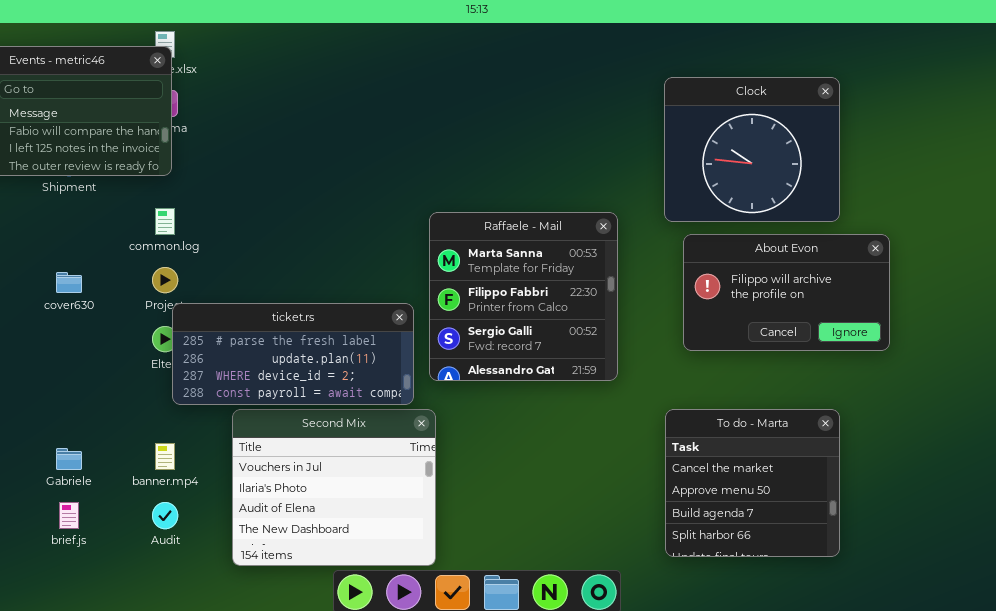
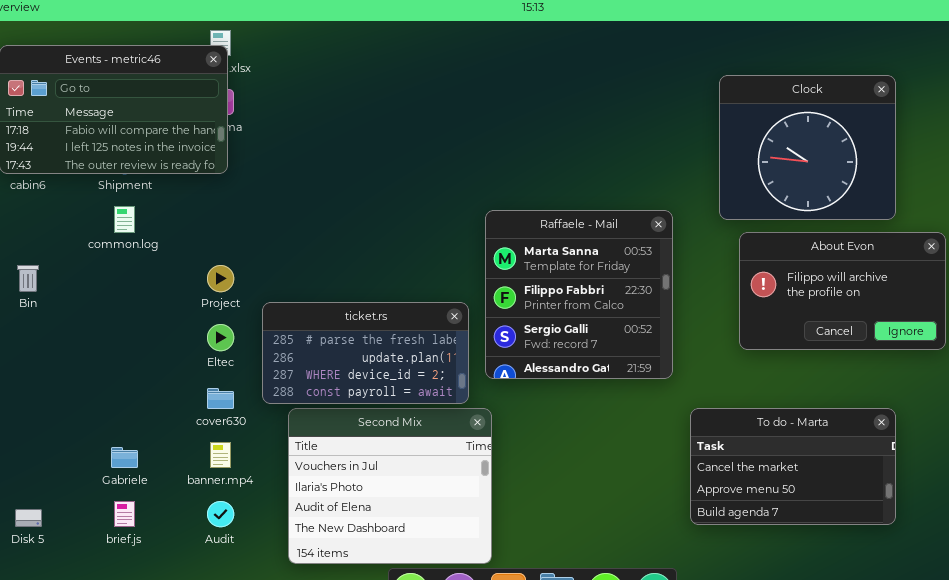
common.log: [155,208,175,235] -> [114,206,135,233], moved
cover630: [56,272,82,293] -> [207,388,234,409], moved
ticket.rs: [172,303,414,405] -> [262,302,469,404], resized
To do - Marta: [665,409,840,557] -> [690,408,896,525], resized

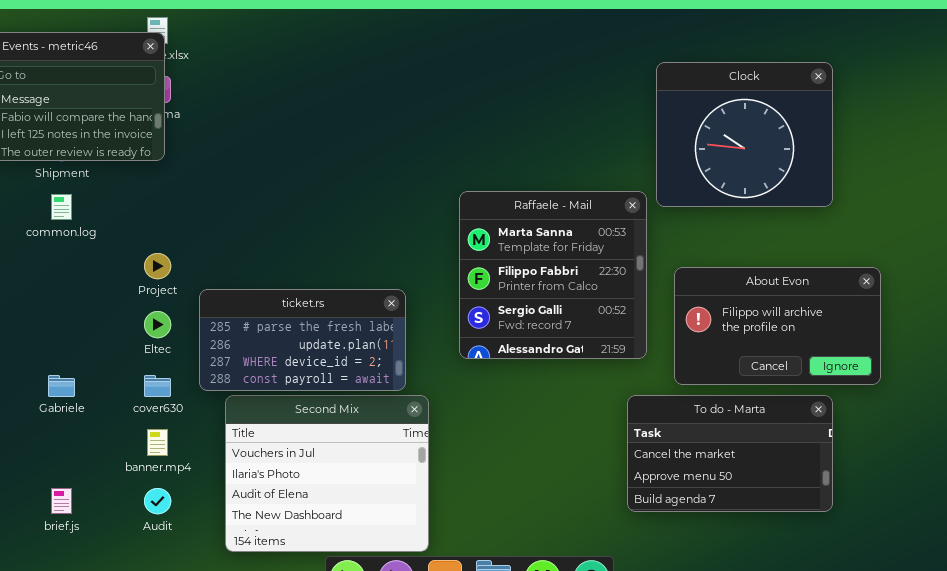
Raffaele - Mail: [485,210,673,379] -> [459,191,647,359], moved
About Evon: [739,232,946,350] -> [674,267,881,385], moved
Gabriele: [111,447,138,468] -> [48,375,75,397], moved

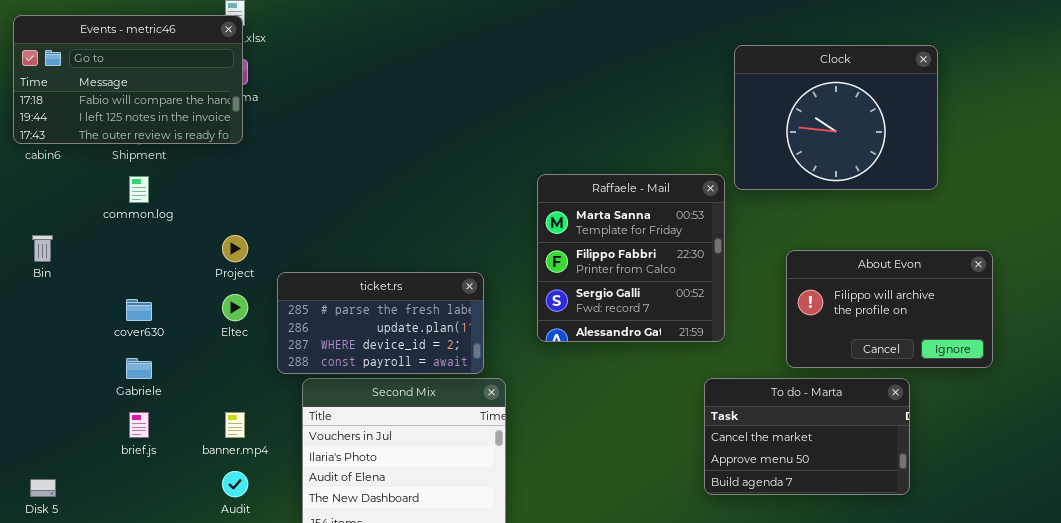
Clock: [656,62,833,207] -> [734,45,938,190], resized
About Evon: [674,267,881,385] -> [786,250,993,368], moved
cover630: [144,375,171,397] -> [126,299,152,321], moved
brief.js: [51,488,72,514] -> [129,412,149,438], moved

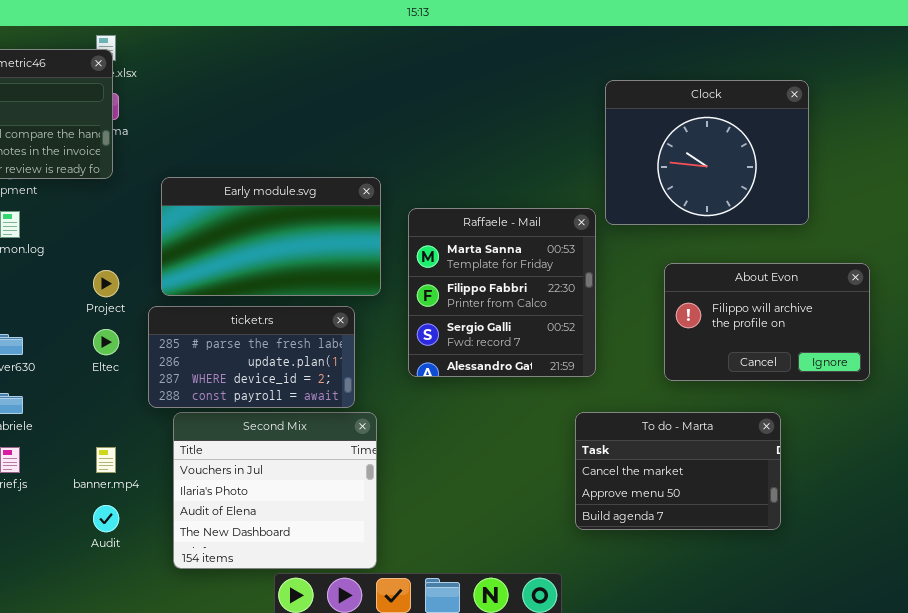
Early module.svg: none -> [161,177,381,296], opened
About Evon: [786,250,993,368] -> [664,263,870,381], moved

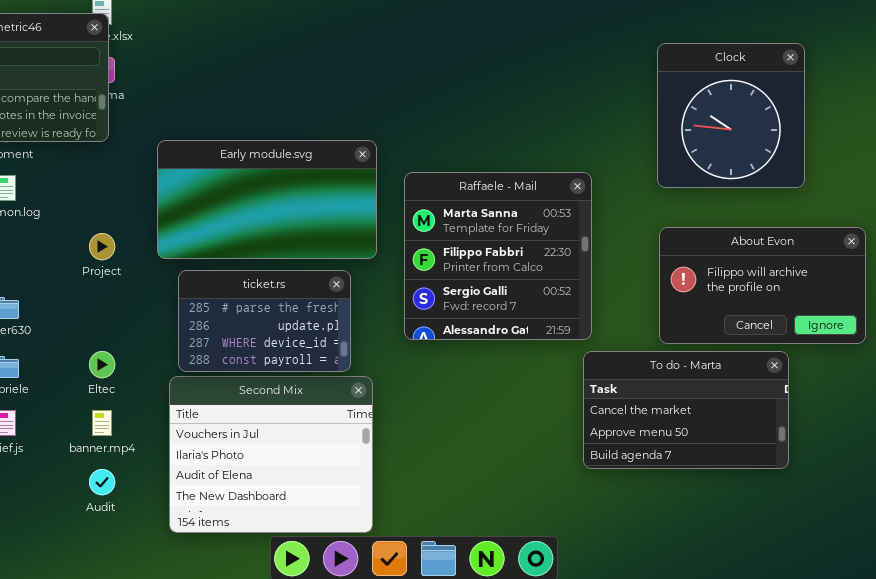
Clock: [605,80,809,225] -> [657,43,805,188], resized
ticket.rs: [148,306,355,408] -> [178,270,351,372], resized
Eltec: [93,329,119,355] -> [89,351,115,378], moved
To do - Marta: [575,412,781,530] -> [583,351,789,469], moved

